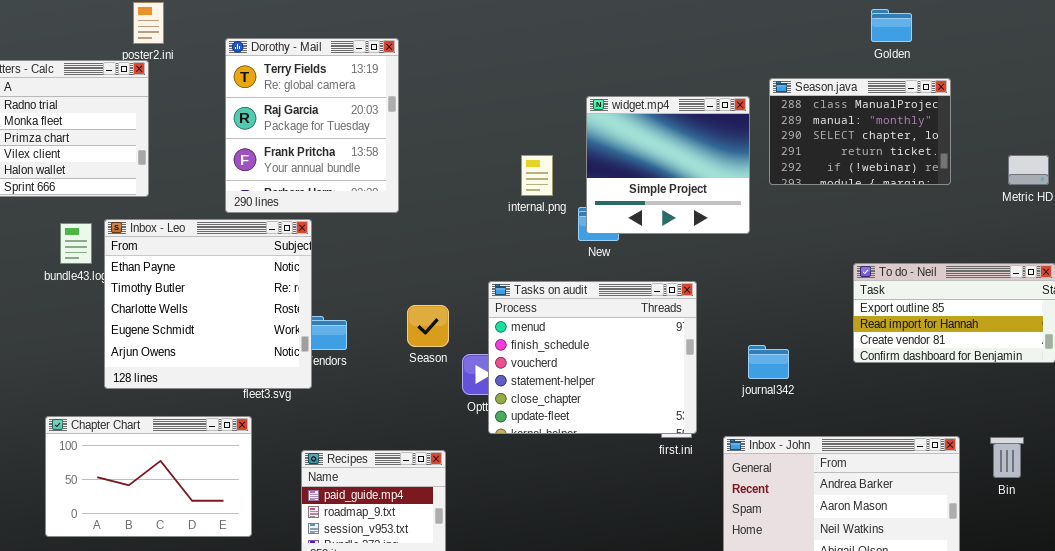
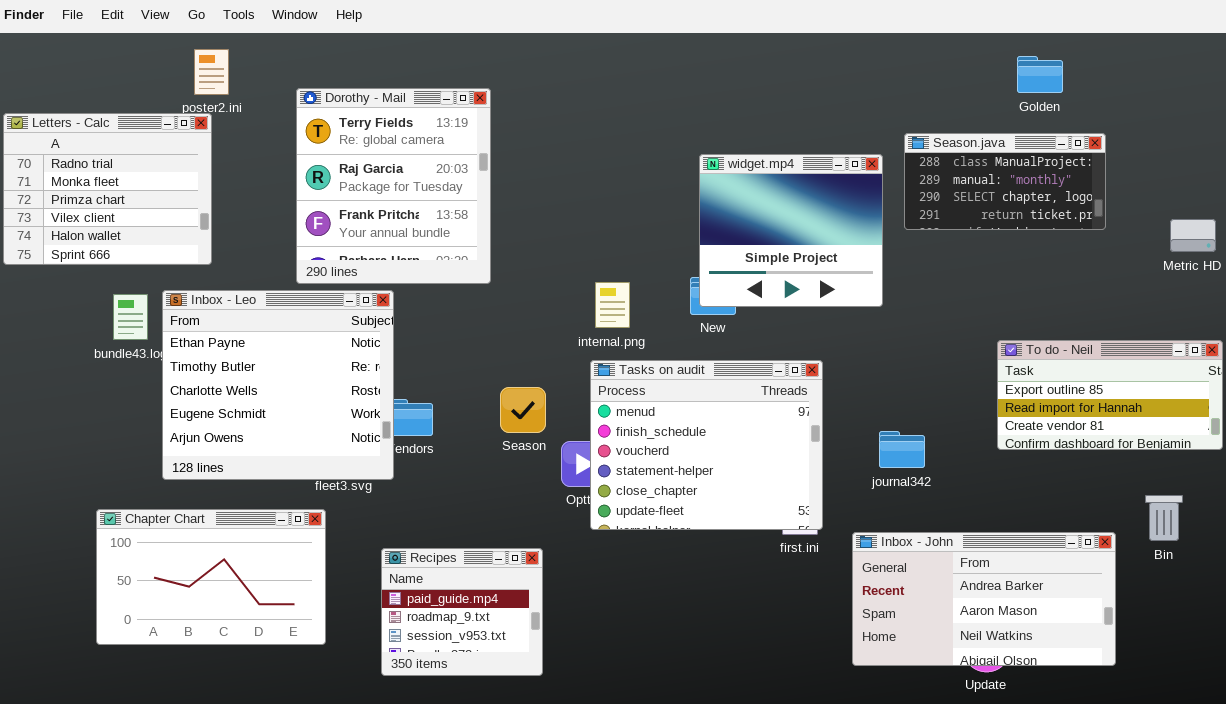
Season.java: [769,78,951,185] -> [904,133,1106,230], resized
internal.png: [521,155,553,196] -> [595,282,630,328], moved
Bin: [990,437,1024,478] -> [1145,495,1183,541], moved

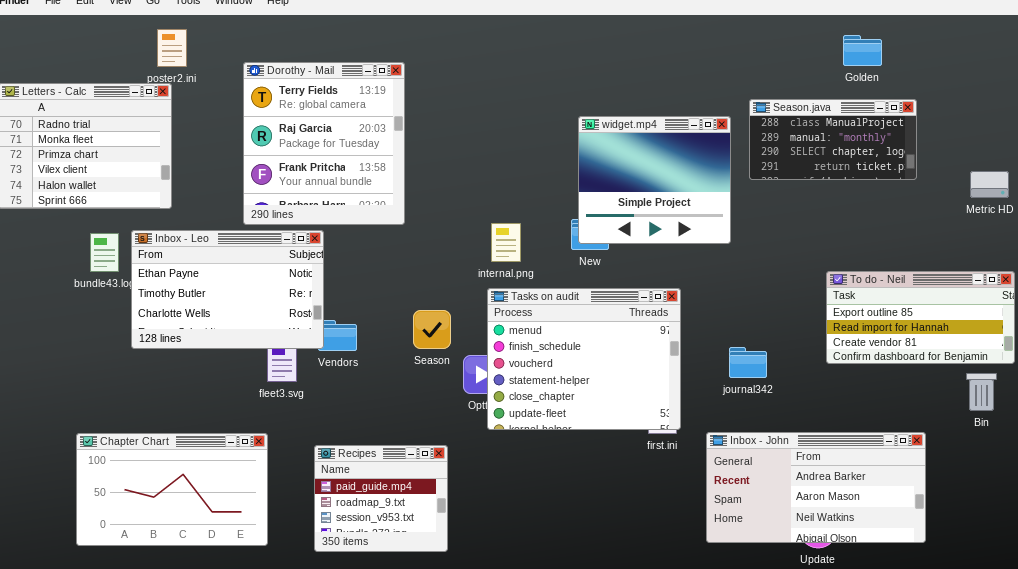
Inbox - Leo: [162,290,394,480] -> [131,230,324,349], resized
Bin: [1145,495,1183,541] -> [966,373,997,411], moved
Chapter Chart: [96,509,326,645] -> [76,433,268,546], moved

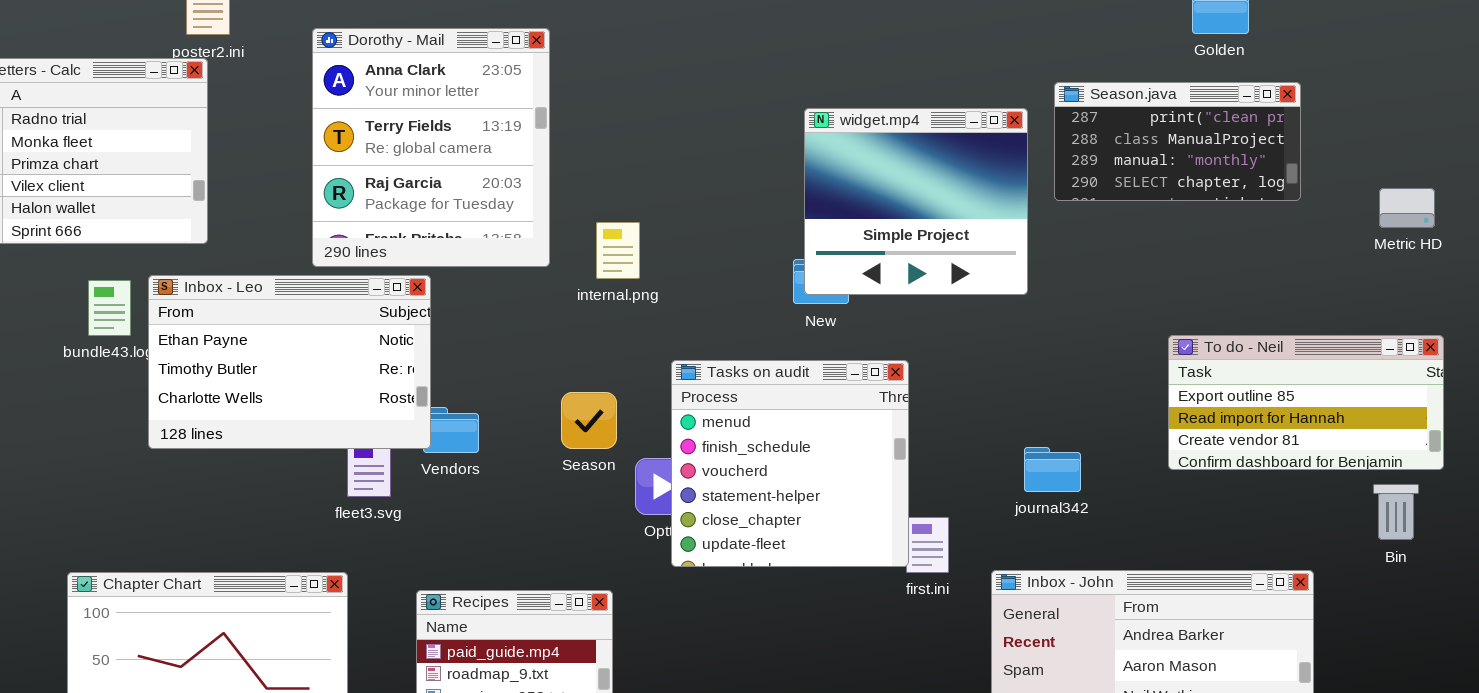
Dorothy - Mail: [243,62,405,225] -> [312,28,550,267], scrolled up 1 row
Season.java: [749,99,917,180] -> [1054,82,1301,201], scrolled up 1 row
internal.png: [491,223,521,262] -> [596,222,640,279], moved
Tasks on audit: [487,288,681,430] -> [671,360,909,567], resized

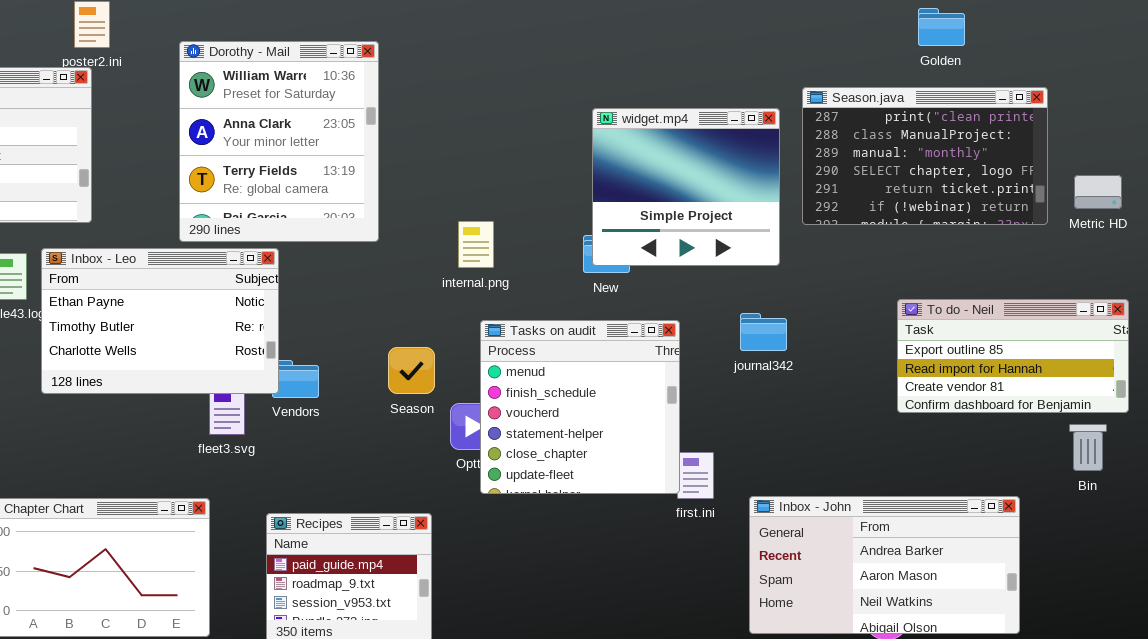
Dorothy - Mail: [312,28,550,267] -> [179,41,379,242], scrolled up 1 row
Season.java: [1054,82,1301,201] -> [802,87,1048,225], resized
internal.png: [596,222,640,279] -> [458,221,494,268], moved
journal342: [1024,447,1081,492] -> [740,313,787,351], moved

